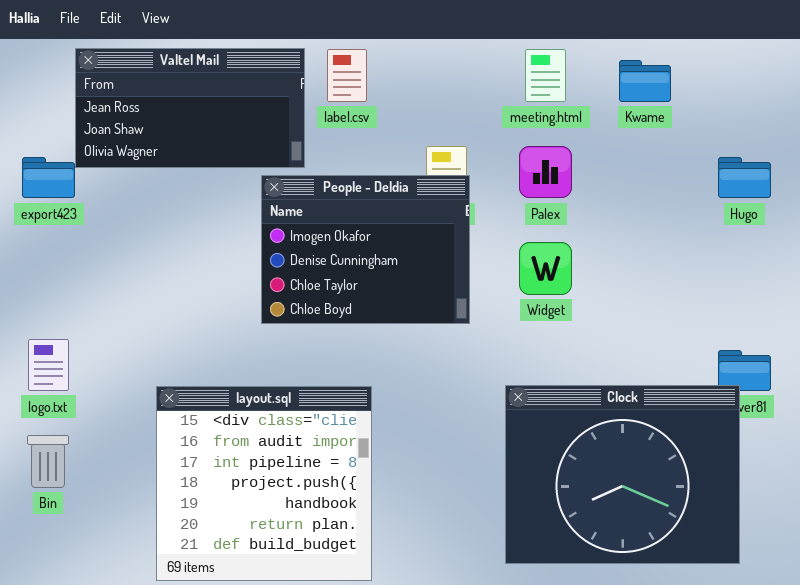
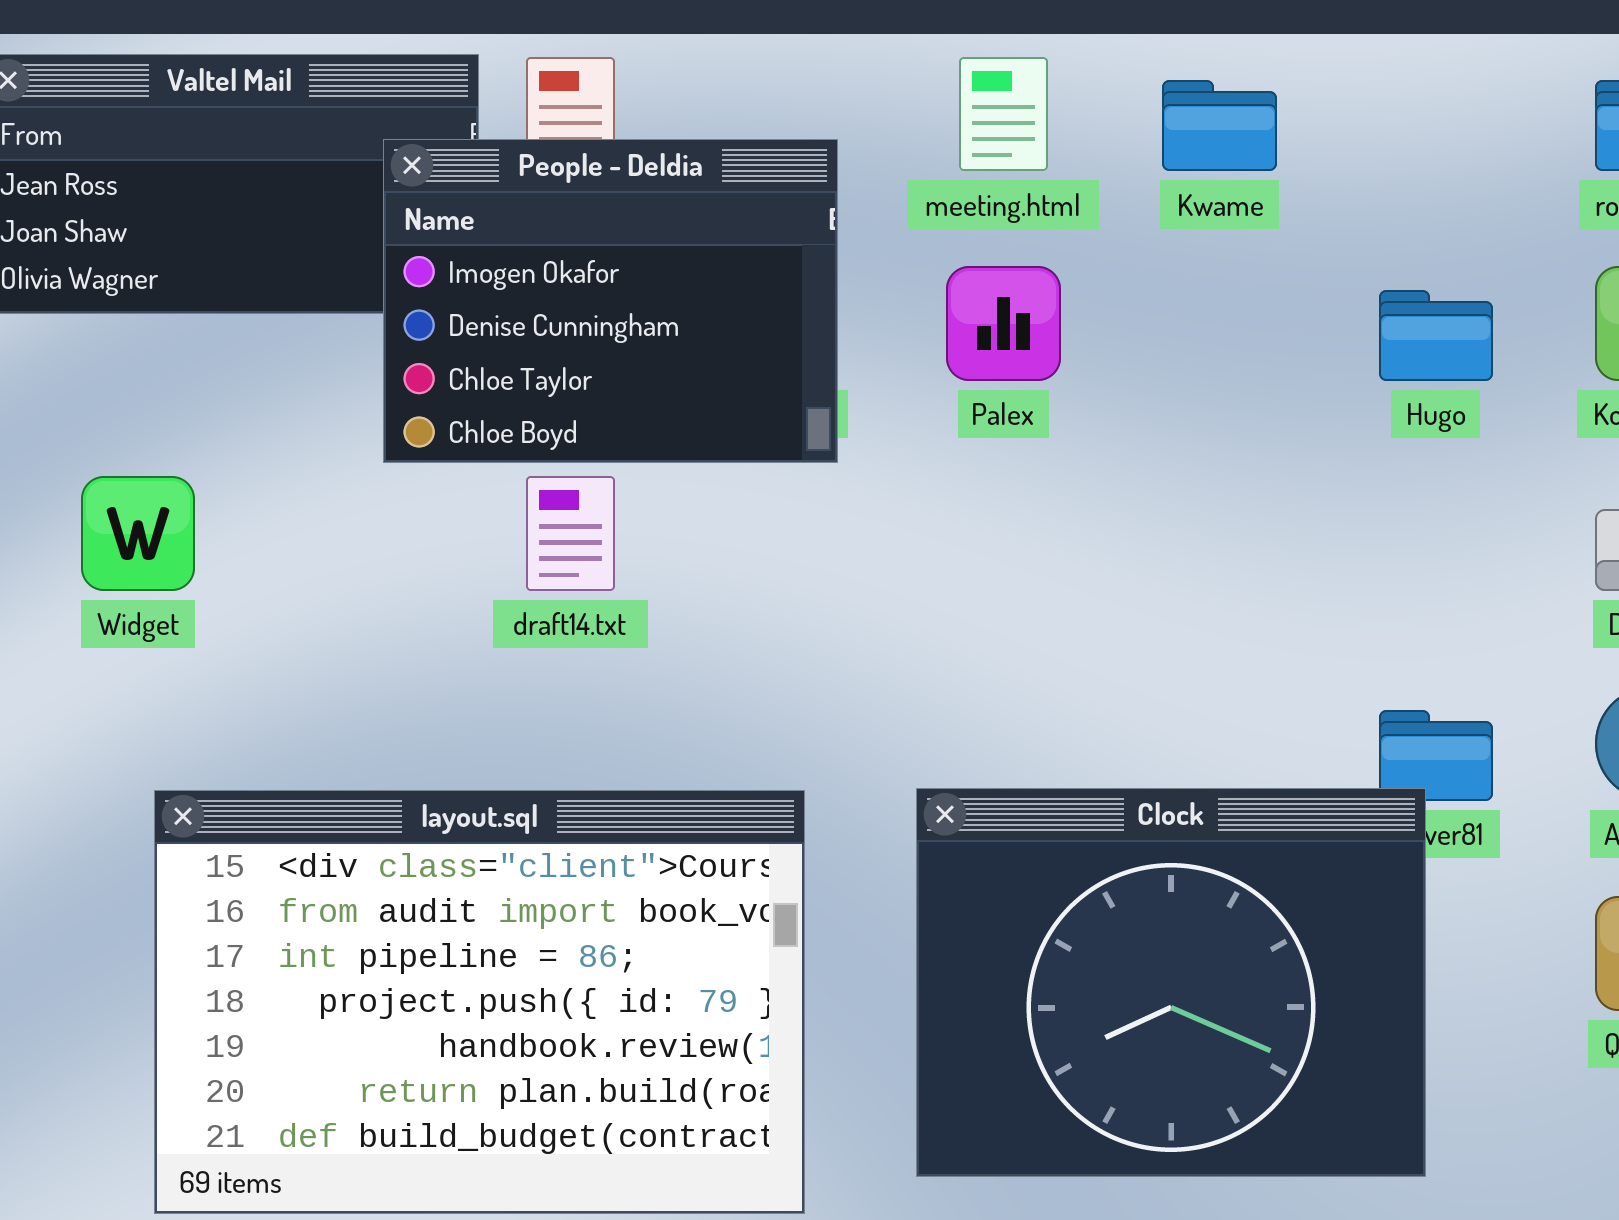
People - Deldia: [261,175,470,324] -> [383,139,838,463], moved
Widget: [519,242,572,295] -> [81,476,195,591], moved
layout.sql: [156,386,372,581] -> [154,790,805,1214], resized

